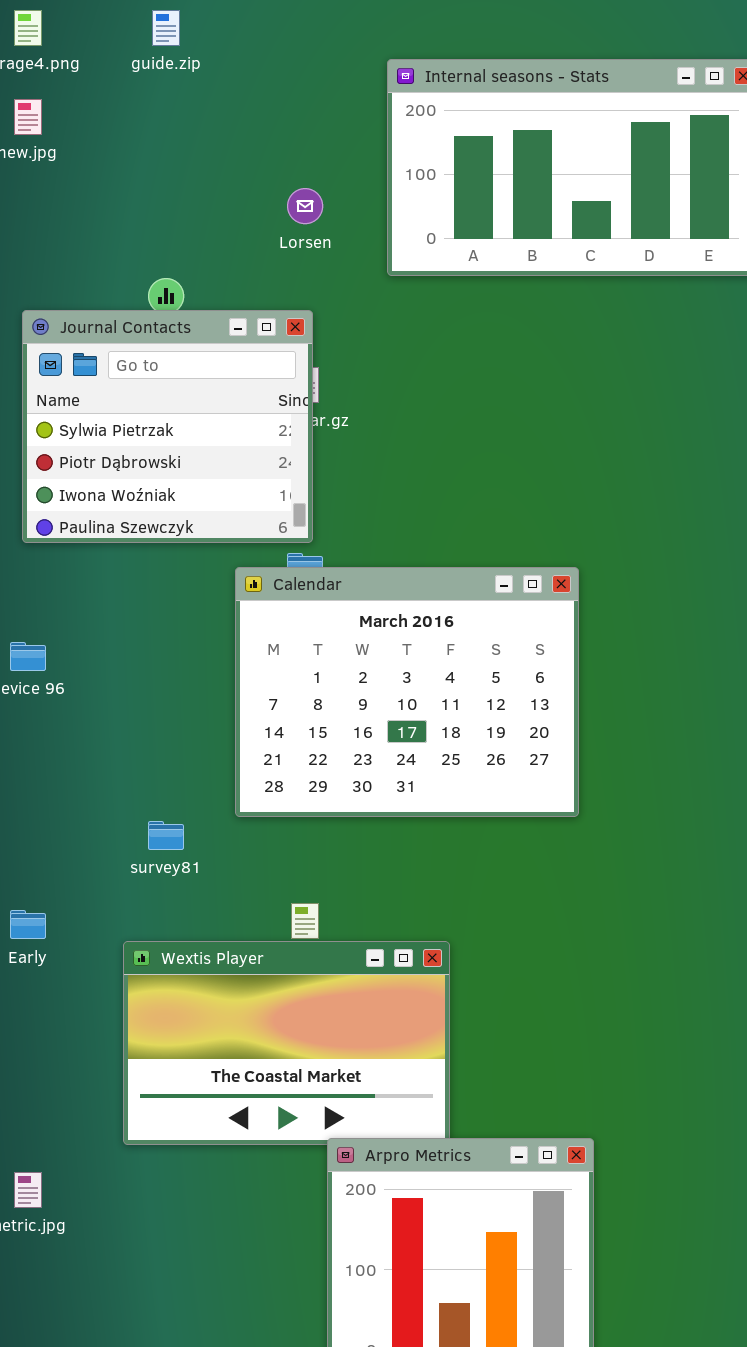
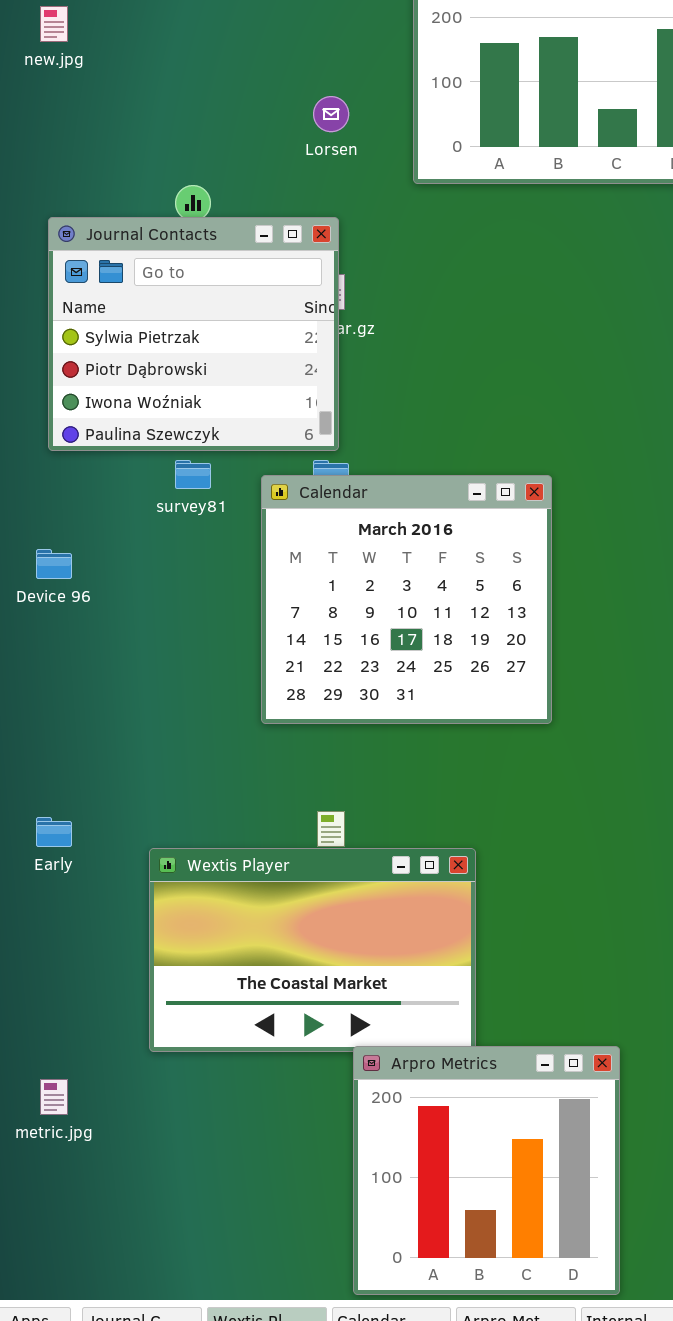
Calendar: [235,567,579,817] -> [261,475,552,724], resized
survey81: [148,821,184,850] -> [175,460,211,489], moved

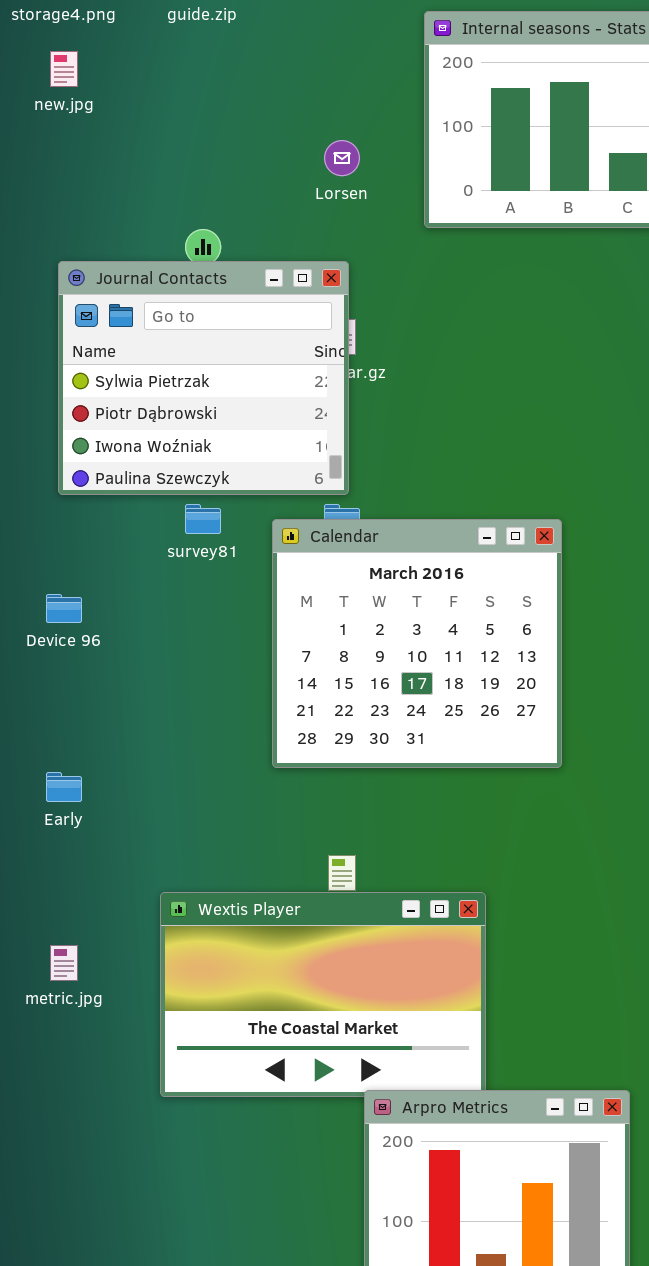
Early: [36,817,72,847] -> [46,772,82,802], moved
metric.jpg: [40,1079,68,1115] -> [50,945,78,981], moved

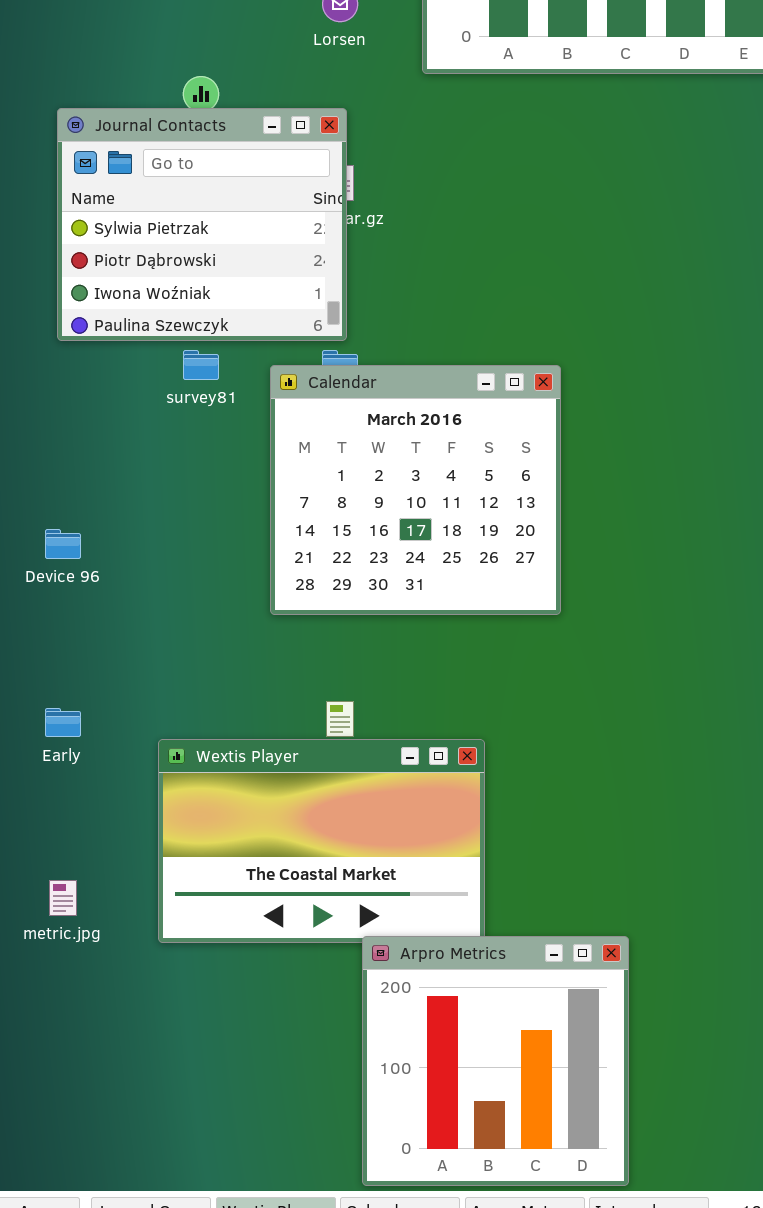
Device 96: [46,594,82,623] -> [45,529,81,559], moved
Early: [46,772,82,802] -> [45,708,81,737], moved
metric.jpg: [50,945,78,981] -> [49,880,77,916], moved

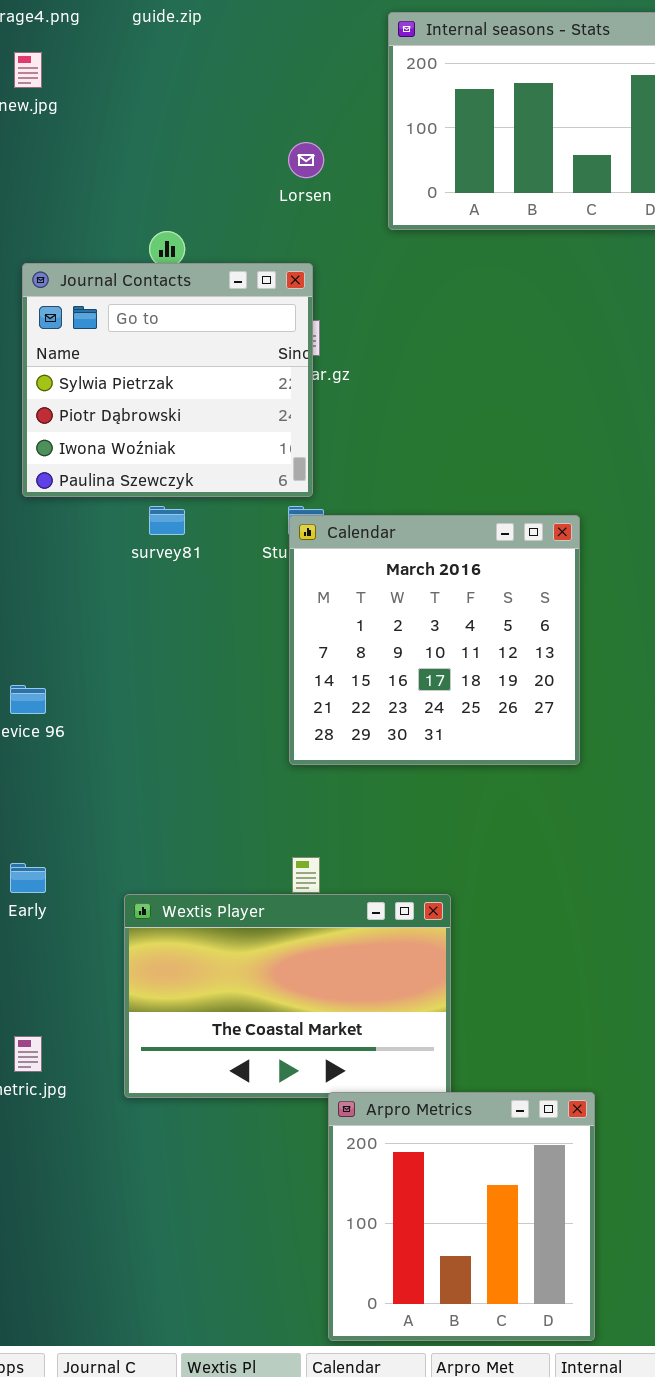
Calendar: [270,365,561,615] -> [289,515,580,765], moved

